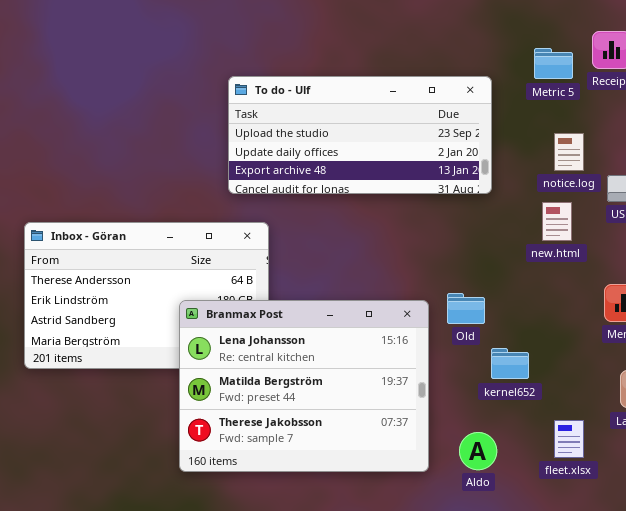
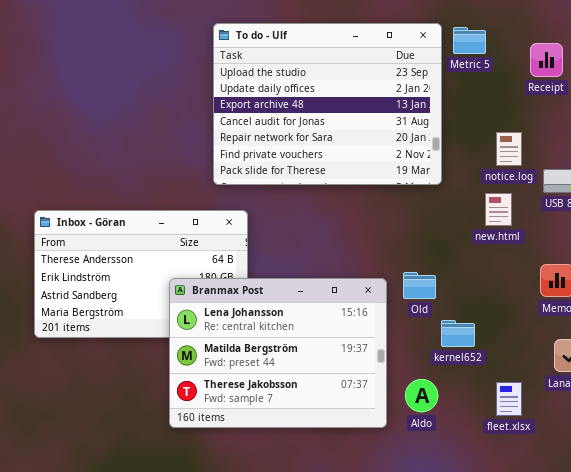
Metric 5: [534,48,573,79] -> [453,27,486,54], moved
To do - Ulf: [228,76,492,194] -> [213,23,442,185], resized
Aldo: [459,432,497,470] -> [405,379,438,412], moved

